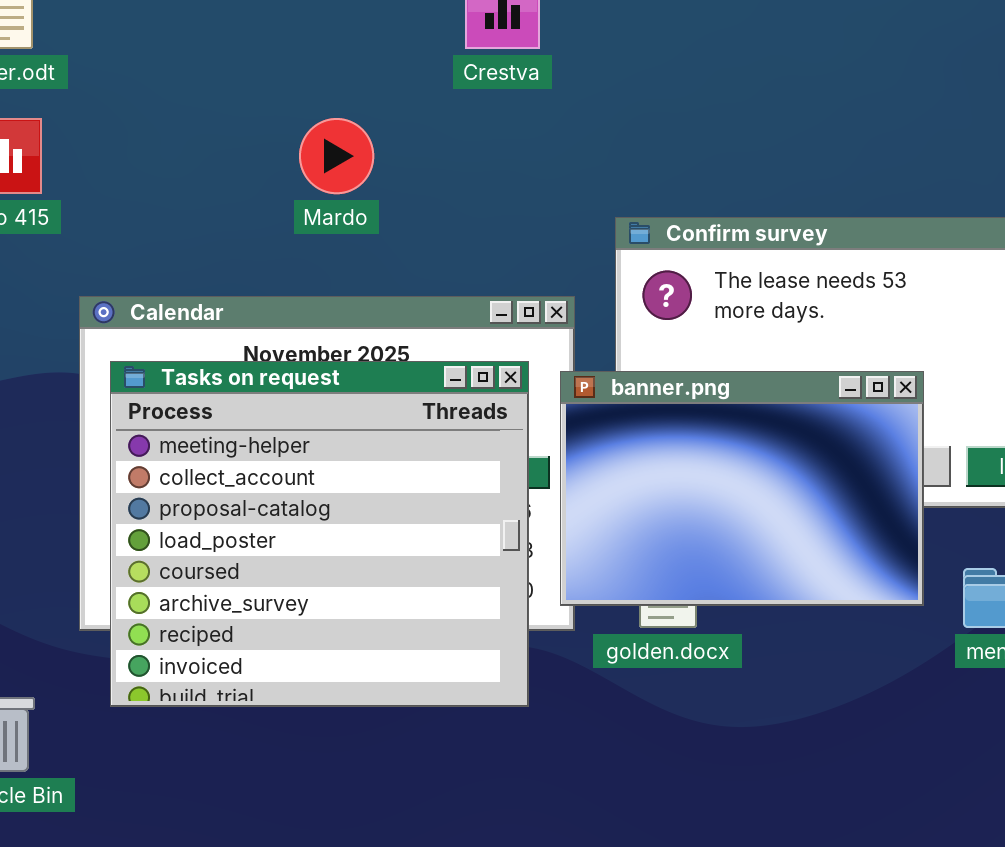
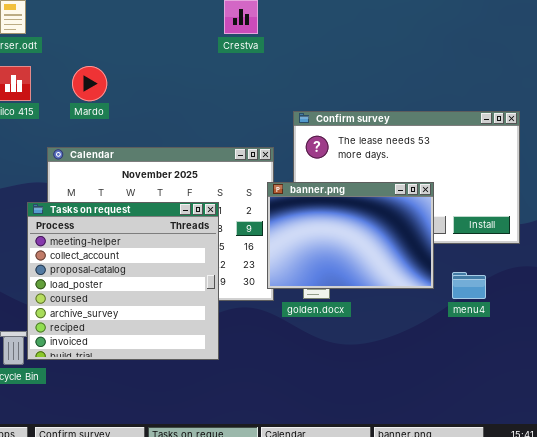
Mardo: [299,118,374,194] -> [72,66,107,101], moved
Tasks on request: [110,361,529,707] -> [27,202,219,360], moved

